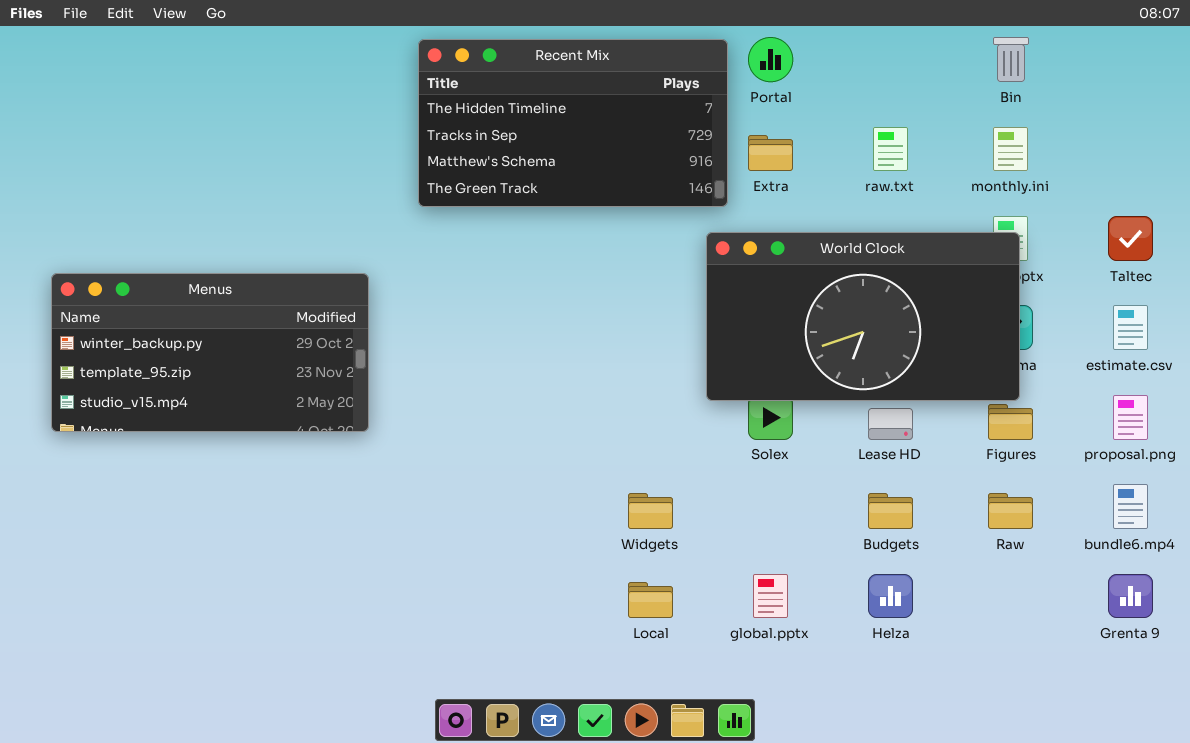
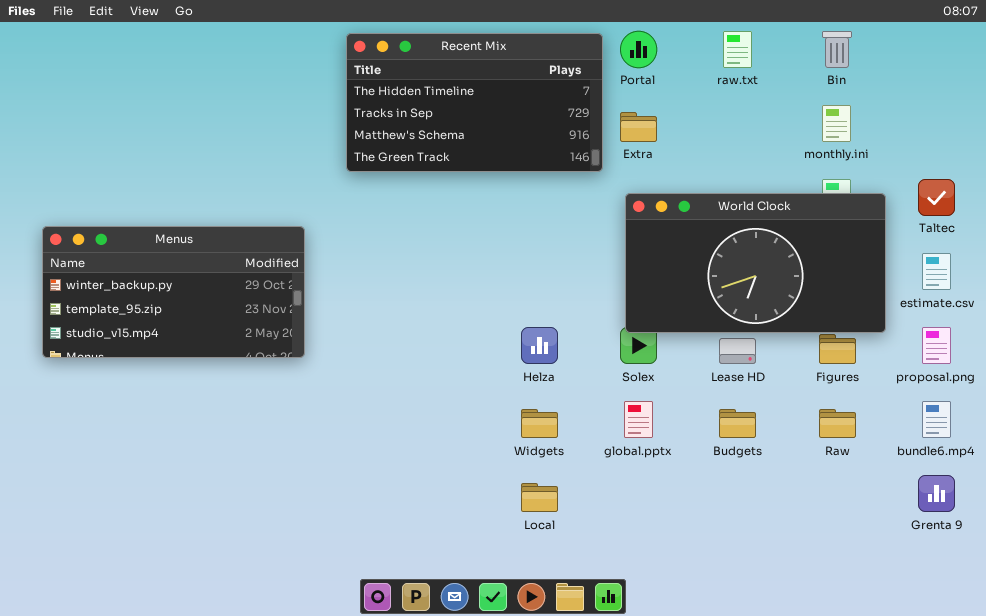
raw.txt: [873,127,908,171] -> [723,31,752,68], moved
World Clock: [706,232,1020,401] -> [625,193,886,333], moved
global.pptx: [753,574,788,618] -> [624,401,653,438], moved
Helza: [868,574,913,618] -> [521,327,558,364], moved

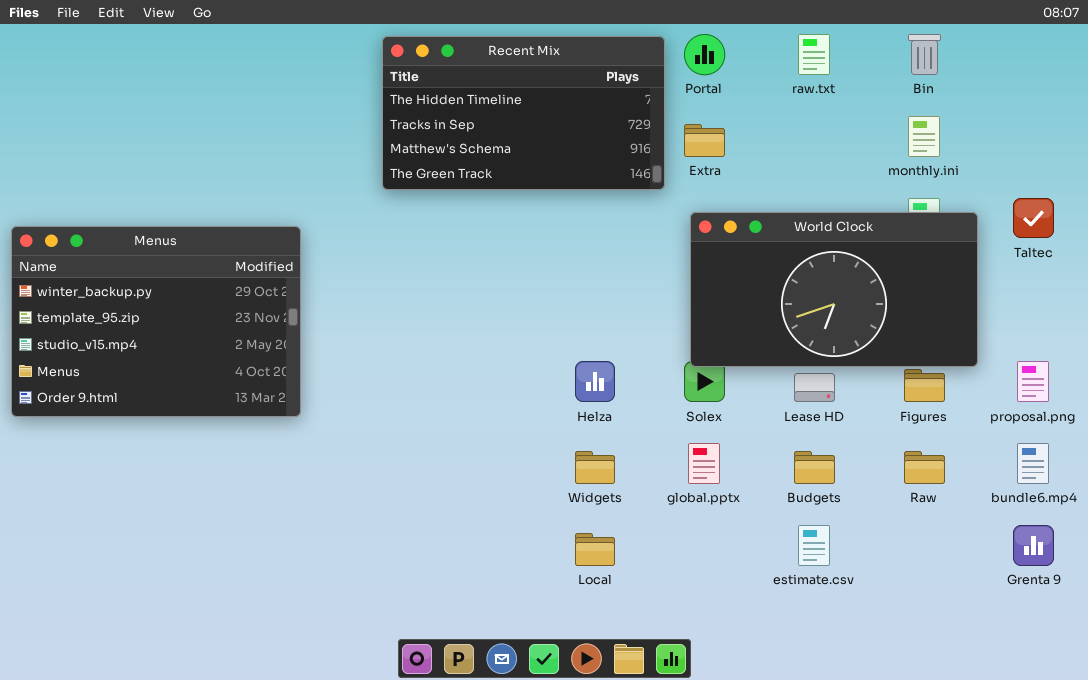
Menus: [42,226,305,358] -> [11,226,301,417], moved, resized
estimate.csv: [922,253,951,290] -> [798,525,830,566], moved

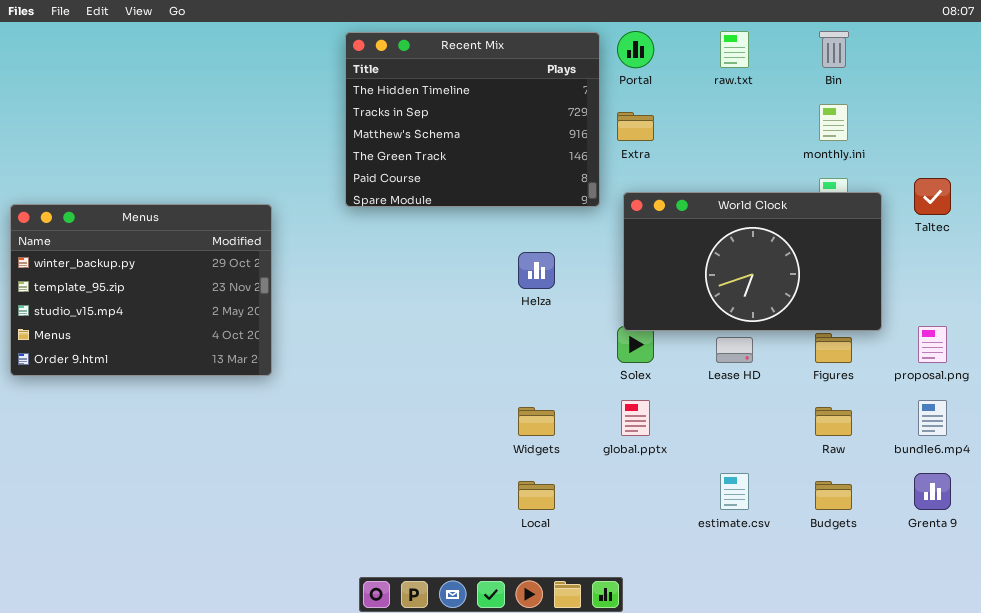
Recent Mix: [382,36,665,190] -> [345,32,600,207], resized
Helza: [575,361,615,402] -> [518,252,555,289], moved
Budgets: [794,451,835,484] -> [815,481,852,510], moved

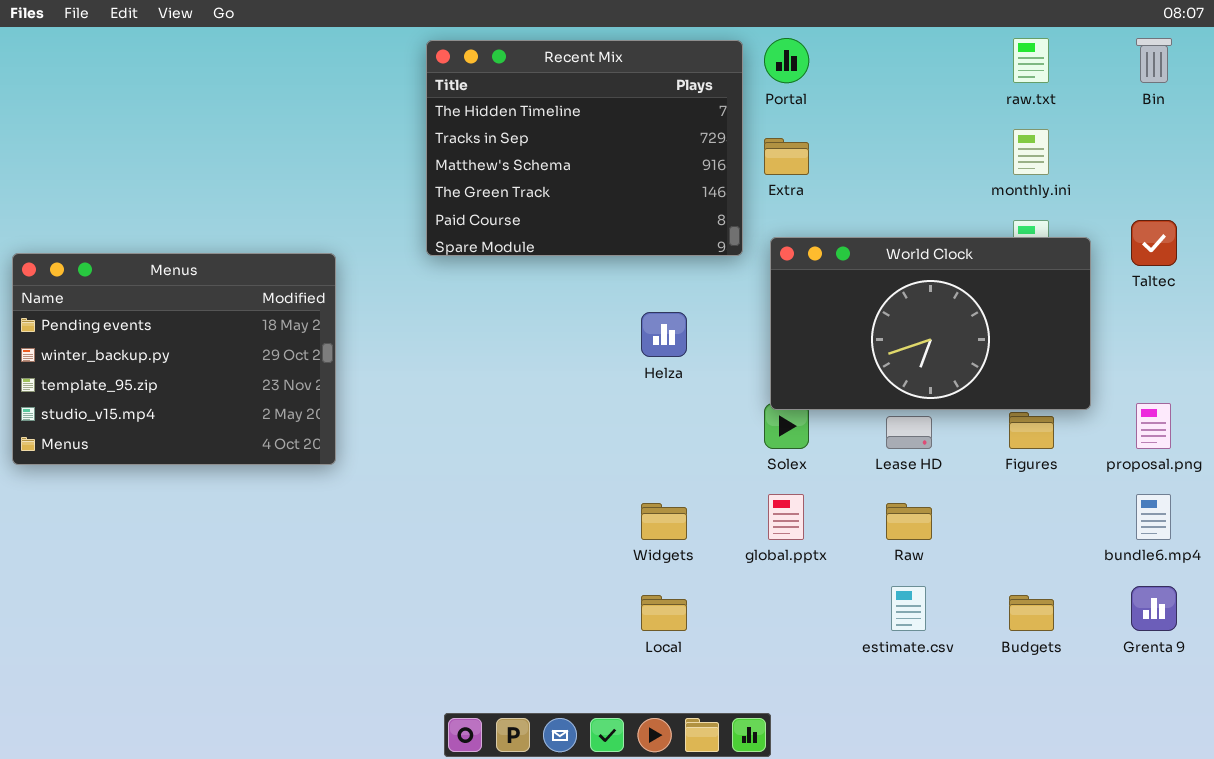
raw.txt: [720,31,749,68] -> [1013,38,1049,83], moved
Bin: [819,31,849,68] -> [1136,38,1172,83], moved
Menus: [10,204,272,376] -> [12,253,336,465], scrolled up 1 row
Raw: [815,407,852,436] -> [886,503,932,540], moved

